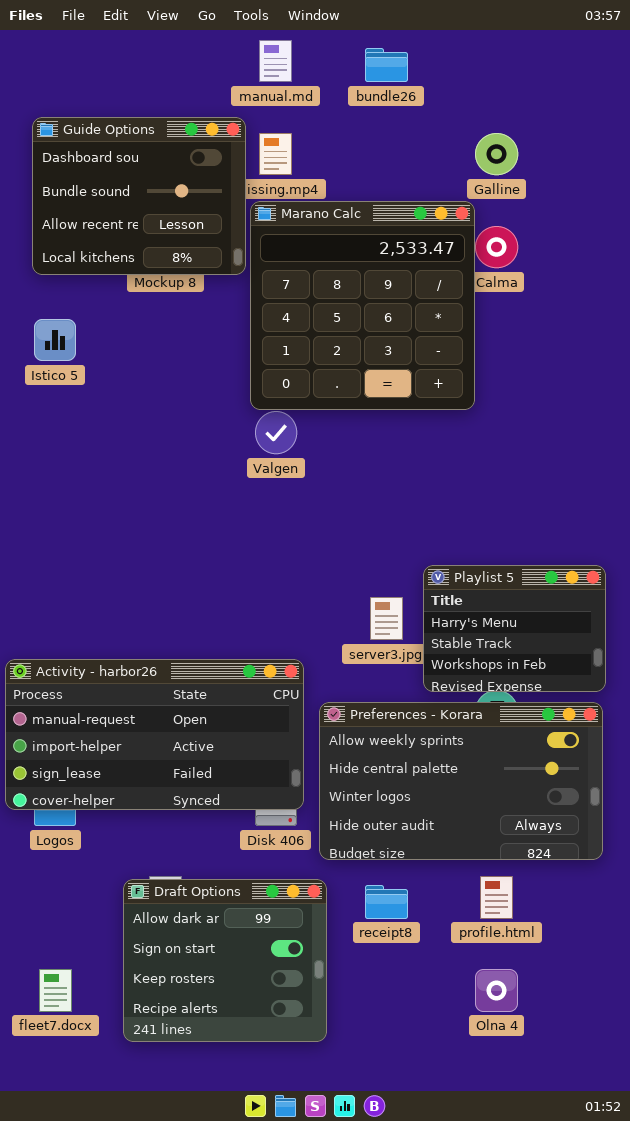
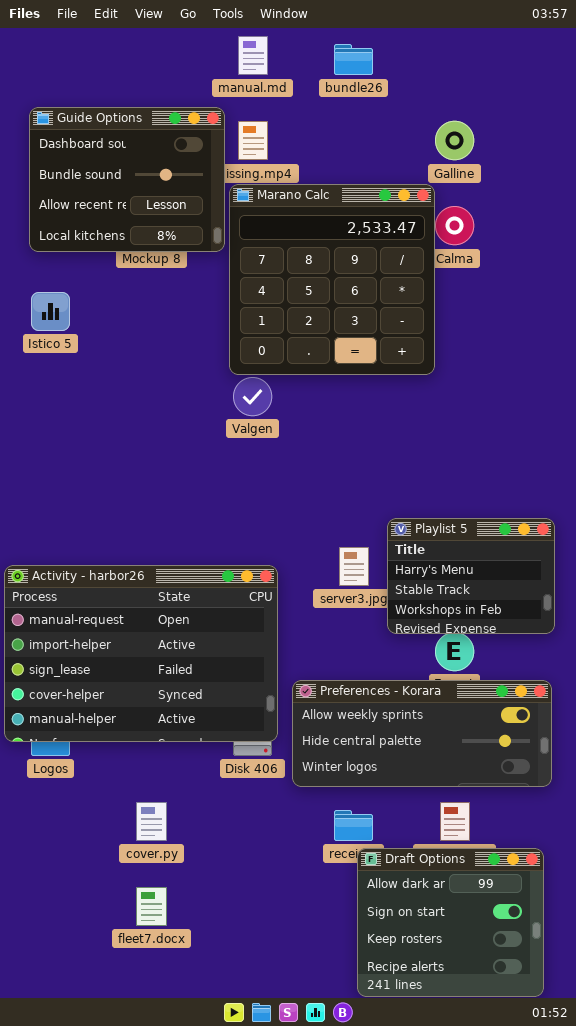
Activity - harbor26: [5,659,304,810] -> [4,565,278,742], resized
Preferences - Korara: [319,702,603,860] -> [292,680,552,787], resized
Draft Options: [123,879,327,1042] -> [357,848,544,997], moved
fleet7.docx: [39,969,72,1012] -> [136,887,167,926], moved

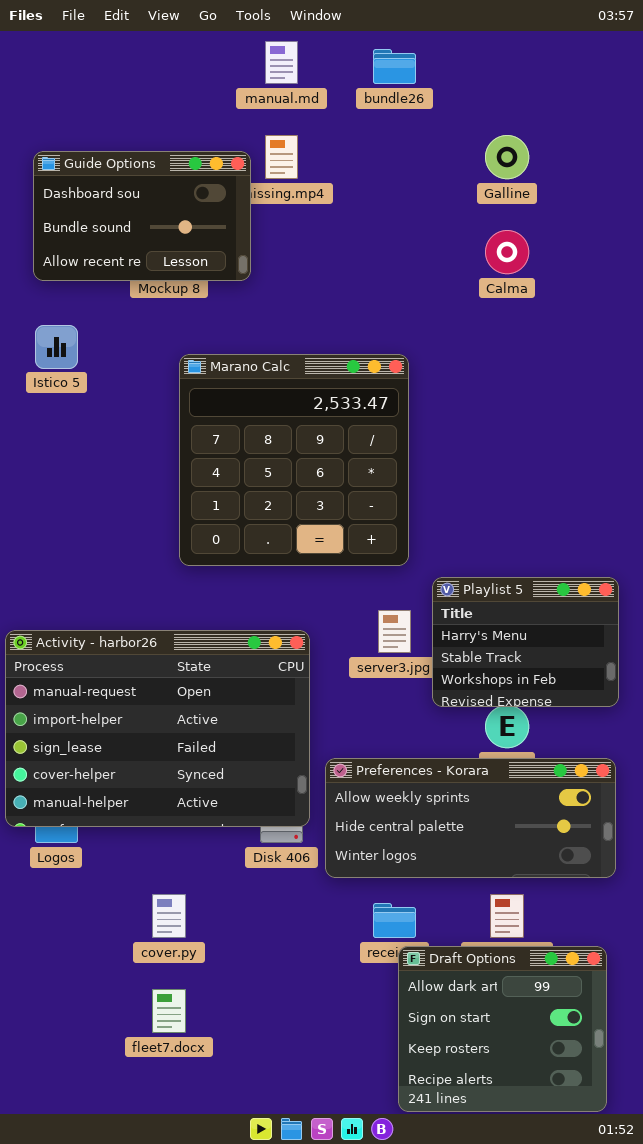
Guide Options: [29,107,225,252] -> [33,151,251,281], resized
Marano Calc: [229,184,435,375] -> [179,354,409,566], moved

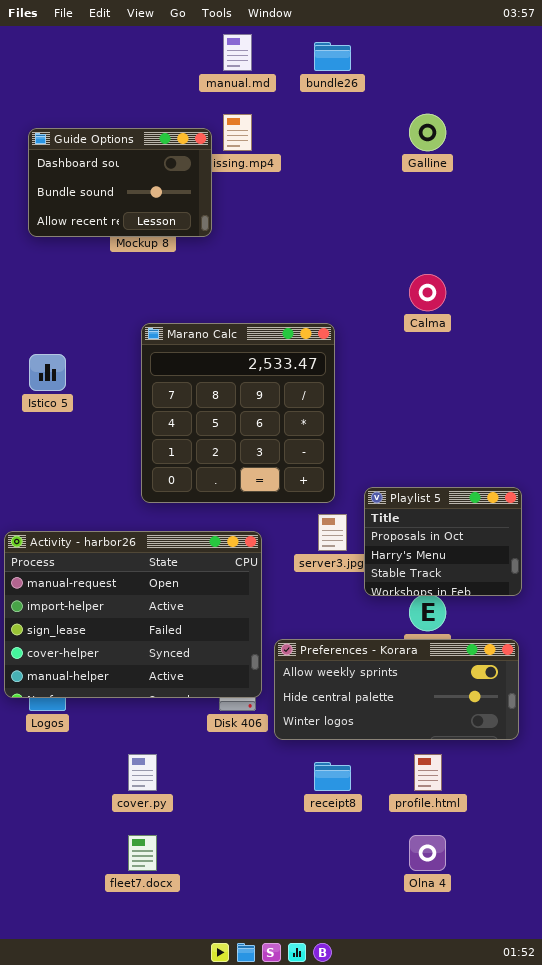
Calma: [485,230,529,274] -> [409,274,446,311], moved
Istico 5: [35,325,78,369] -> [29,354,66,391], moved
Marano Calc: [179,354,409,566] -> [141,323,335,503], moved
Playlist 5: [432,577,619,707] -> [364,487,522,596], scrolled up 1 row
Draft Options: [398,946,607,1112] -> none, closed

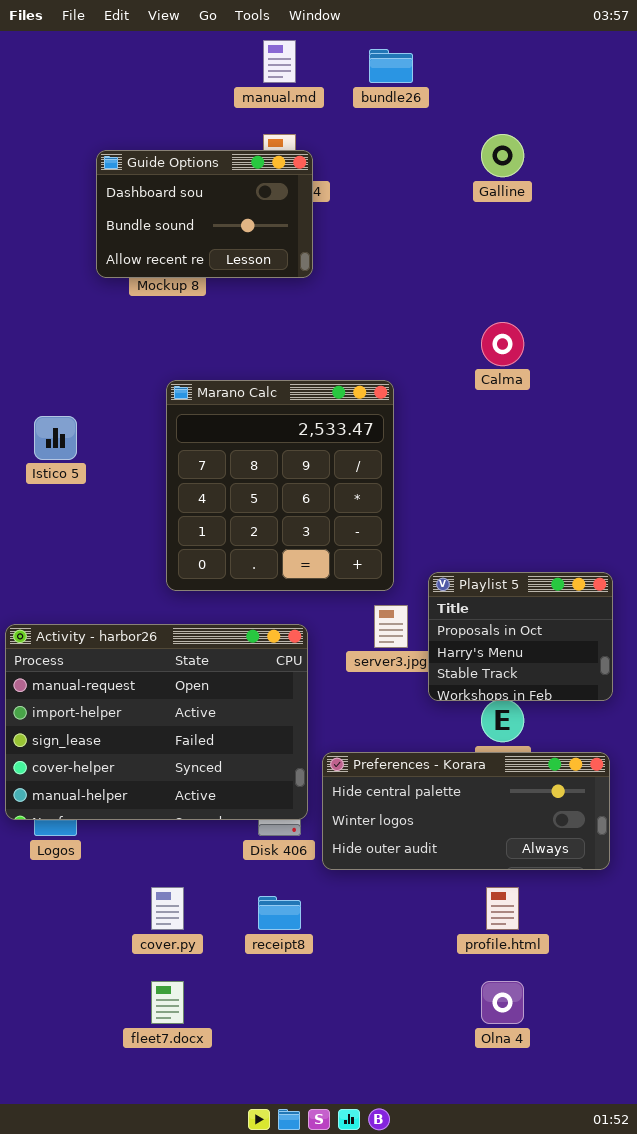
Guide Options: [28,128,212,237] -> [96,150,313,278], moved
Preferences - Korara: [274,639,519,740] -> [322,752,610,870], scrolled down 1 row
receipt8: [314,762,351,791] -> [258,896,301,930], moved

